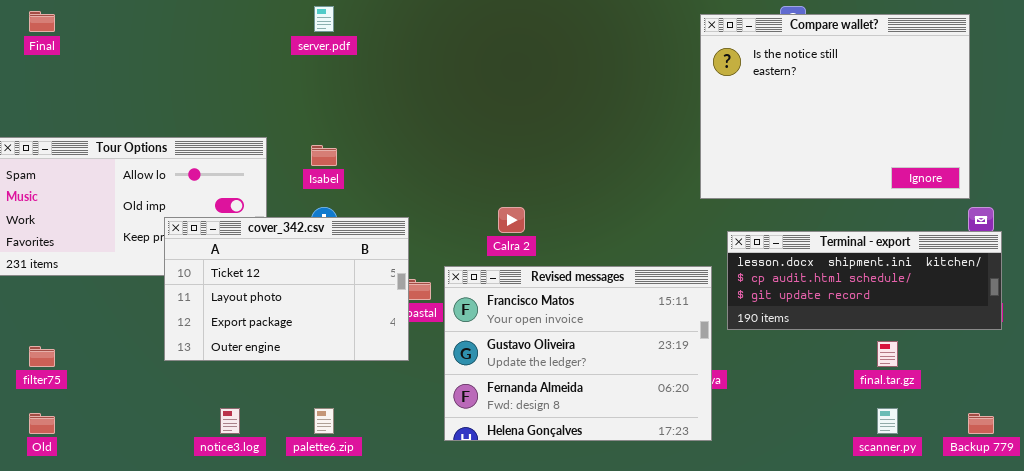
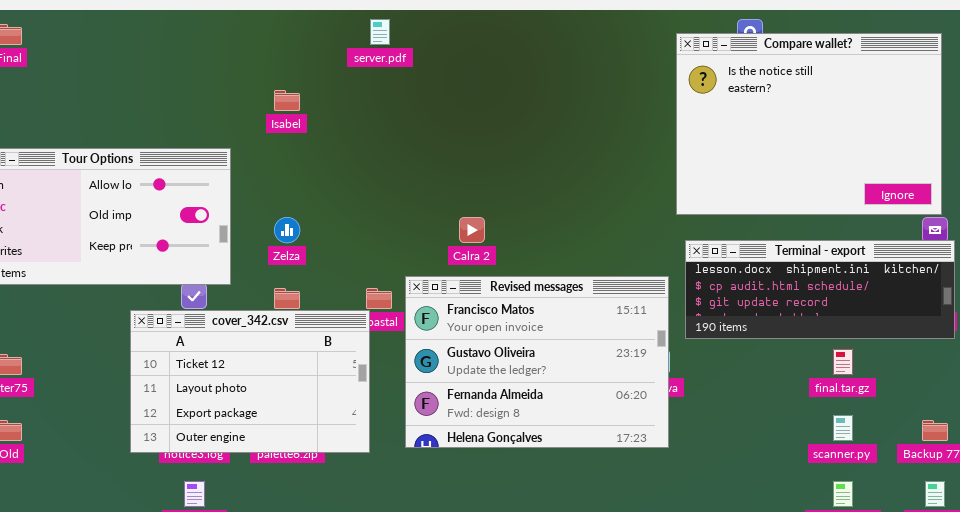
server.pdf: [314,6,334,32] -> [370,19,390,45], moved
Compare wallet?: [700,14,970,199] -> [676,33,942,215], moved
Isabel: [311,145,337,166] -> [274,90,300,111], moved
cover_342.csv: [164,217,409,361] -> [130,310,370,453], moved

